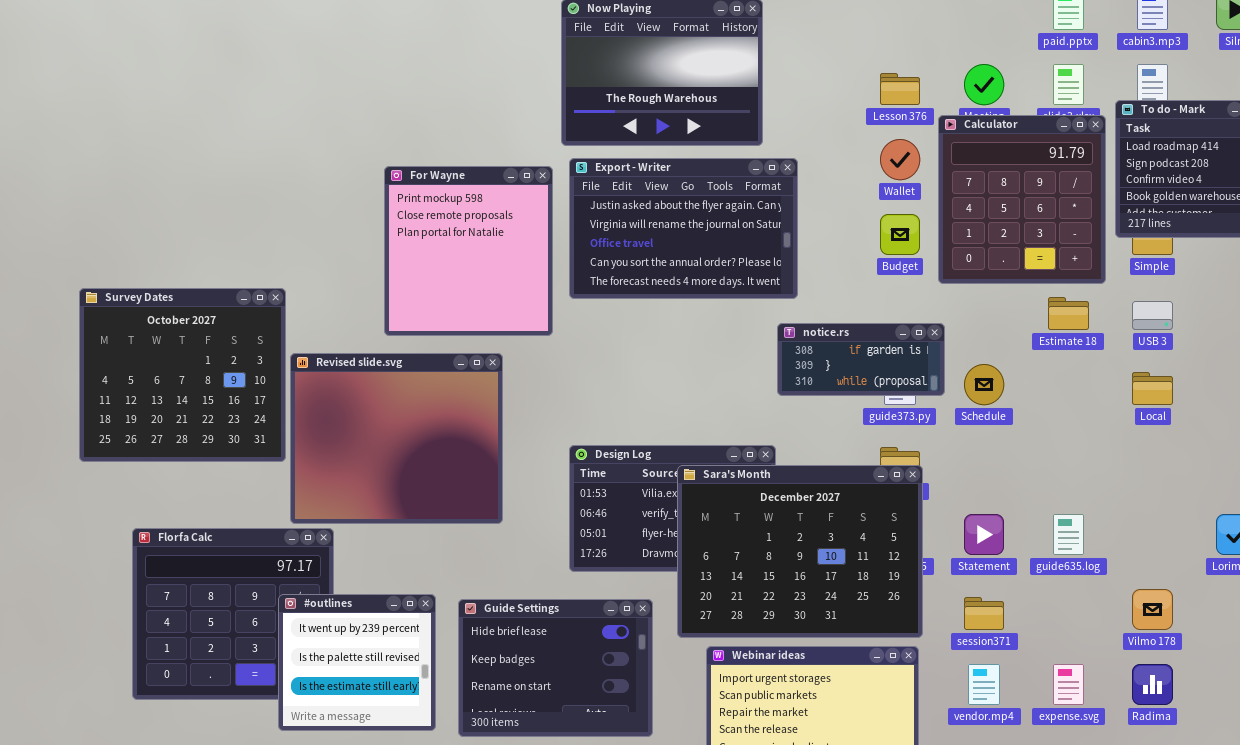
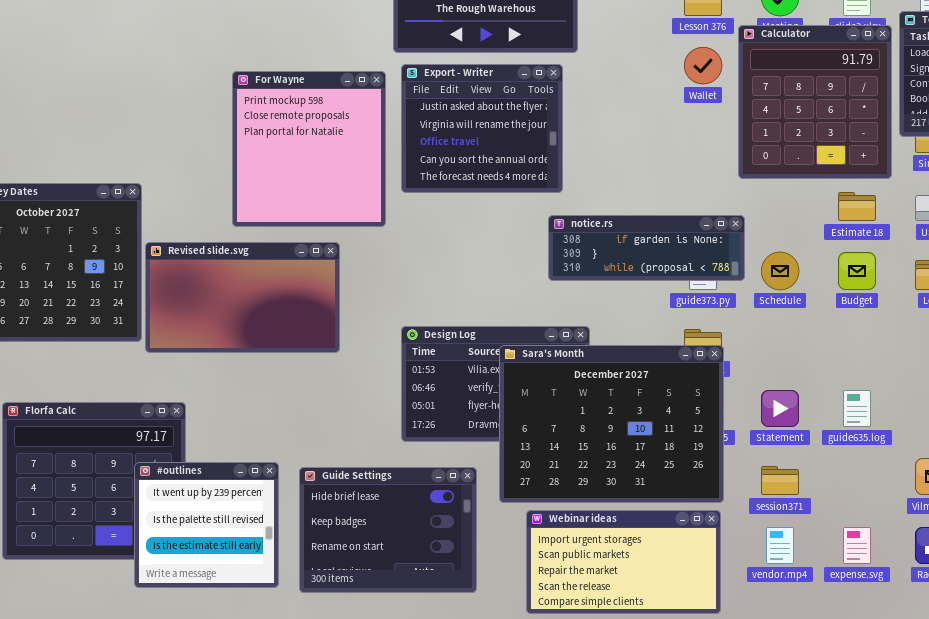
Export - Writer: [569,158,798,299] -> [401,64,563,193], resized
Budget: [880,214,920,255] -> [838,252,876,290], moved
notice.rs: [777,323,945,396] -> [548,215,745,281], resized
Revised slide.svg: [290,353,503,524] -> [145,242,340,353], resized

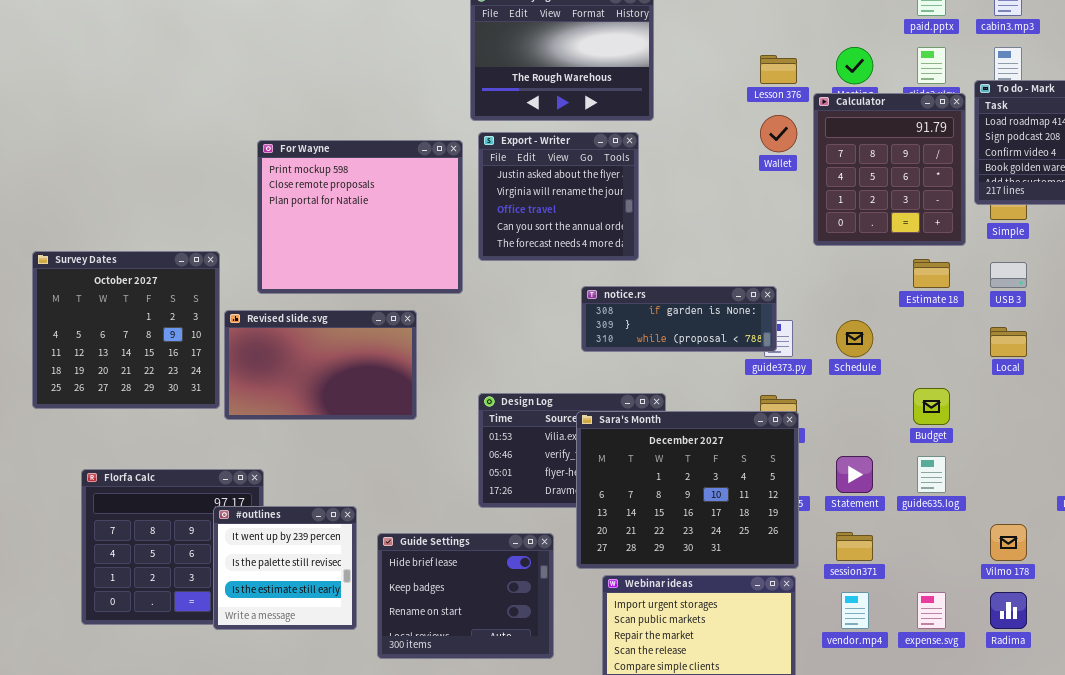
For Wayne: [232,71,386,227] -> [257,140,463,294], resized
notice.rs: [548,215,745,281] -> [581,286,777,352], moved
Budget: [838,252,876,290] -> [913,388,950,425], moved
#outlines: [134,462,279,588] -> [213,506,357,630], moved

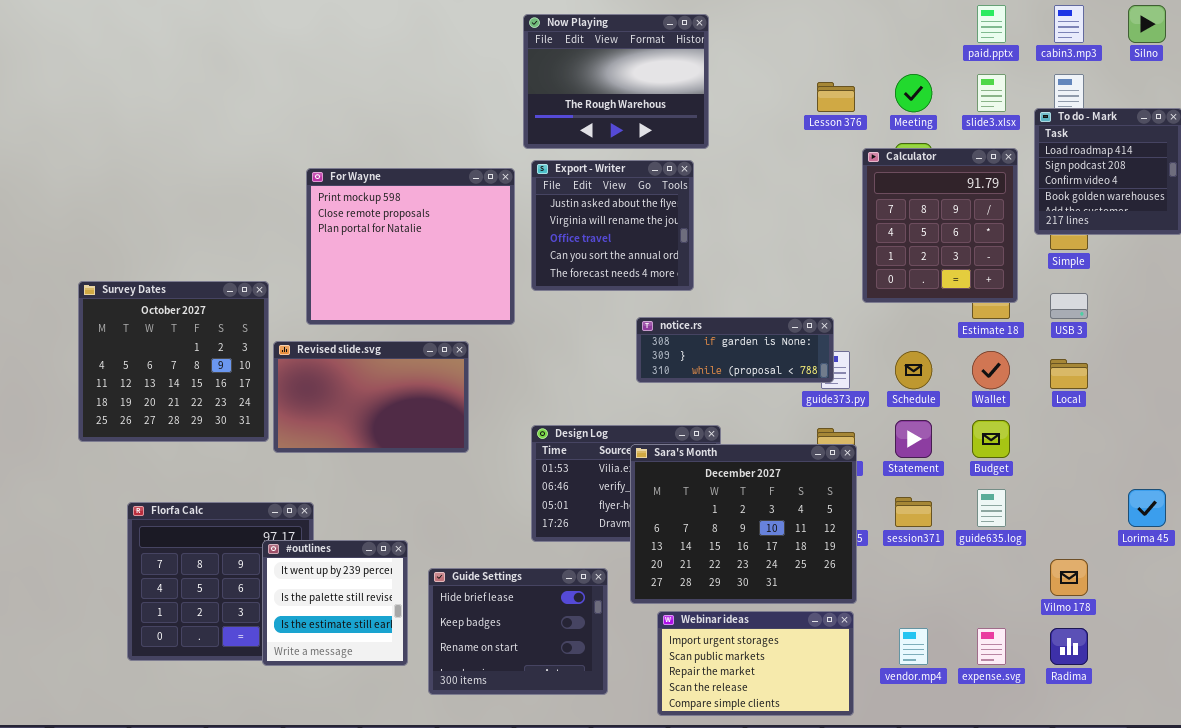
Calculator: [813,93,966,246] -> [862,148,1018,303], moved
Wallet: [760,115,797,152] -> [972,351,1010,389], moved
Statement: [836,456,873,493] -> [895,420,932,458], moved
session371: [836,532,873,561] -> [895,497,932,527], moved

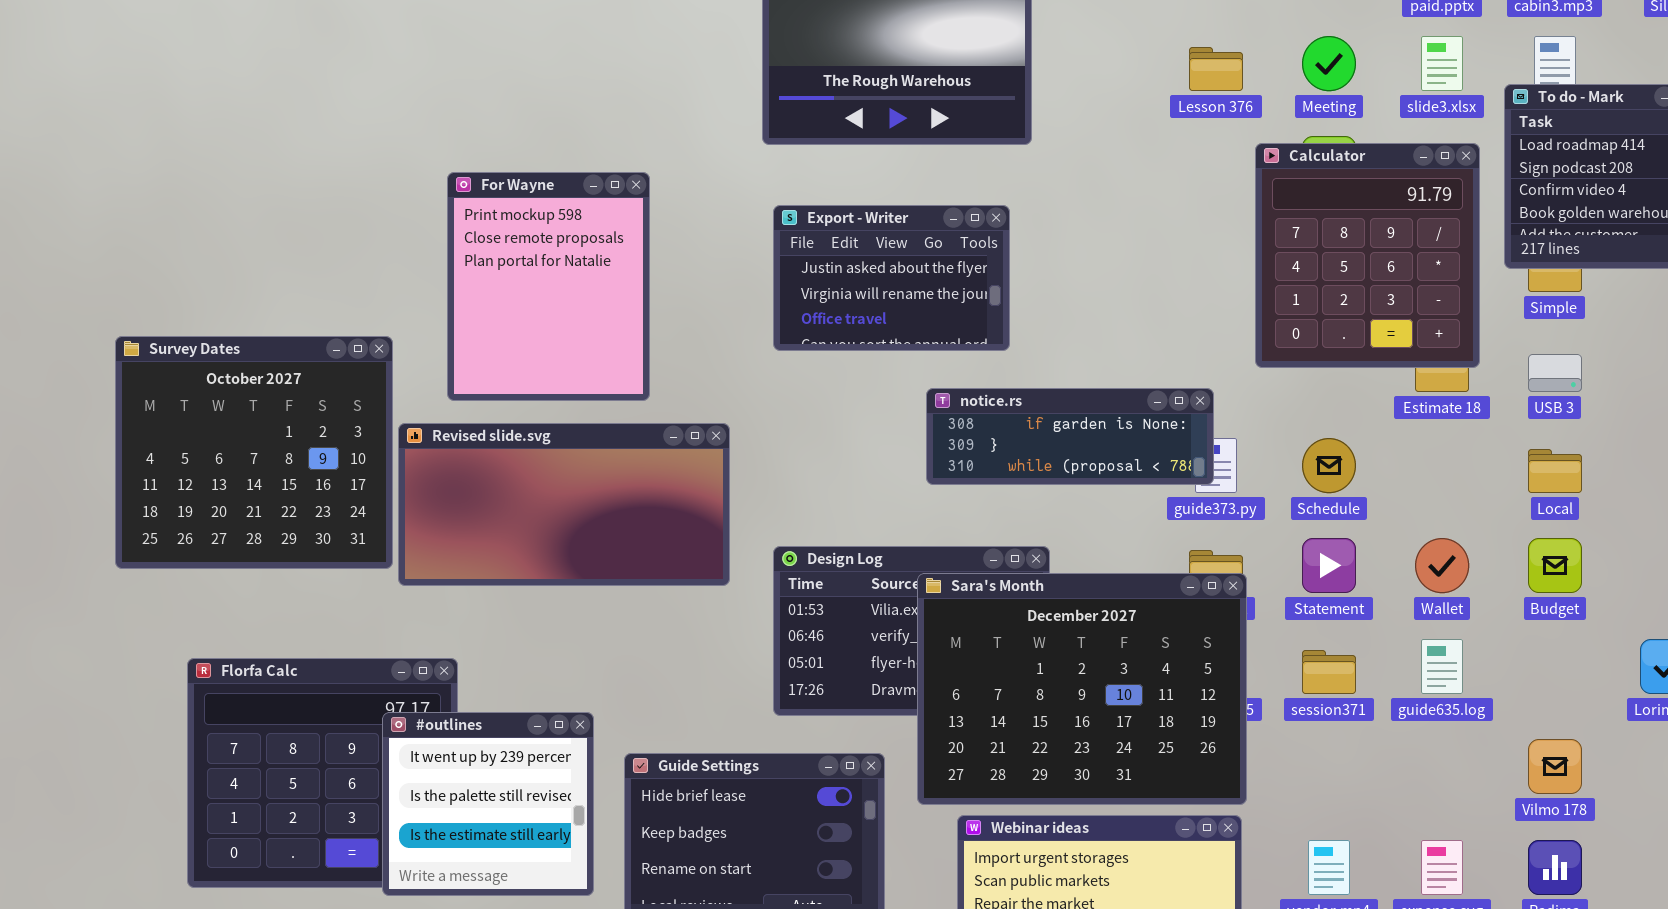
Export - Writer: [531,160,694,291] -> [773,205,1010,351], resized
For Wayne: [306,168,515,325] -> [447,172,650,401], resized
Revised slide.svg: [273,341,469,453] -> [398,423,730,586], resized
Wallet: [972,351,1010,389] -> [1415,538,1469,593], moved
Budget: [972,420,1010,458] -> [1528,538,1582,593], moved

